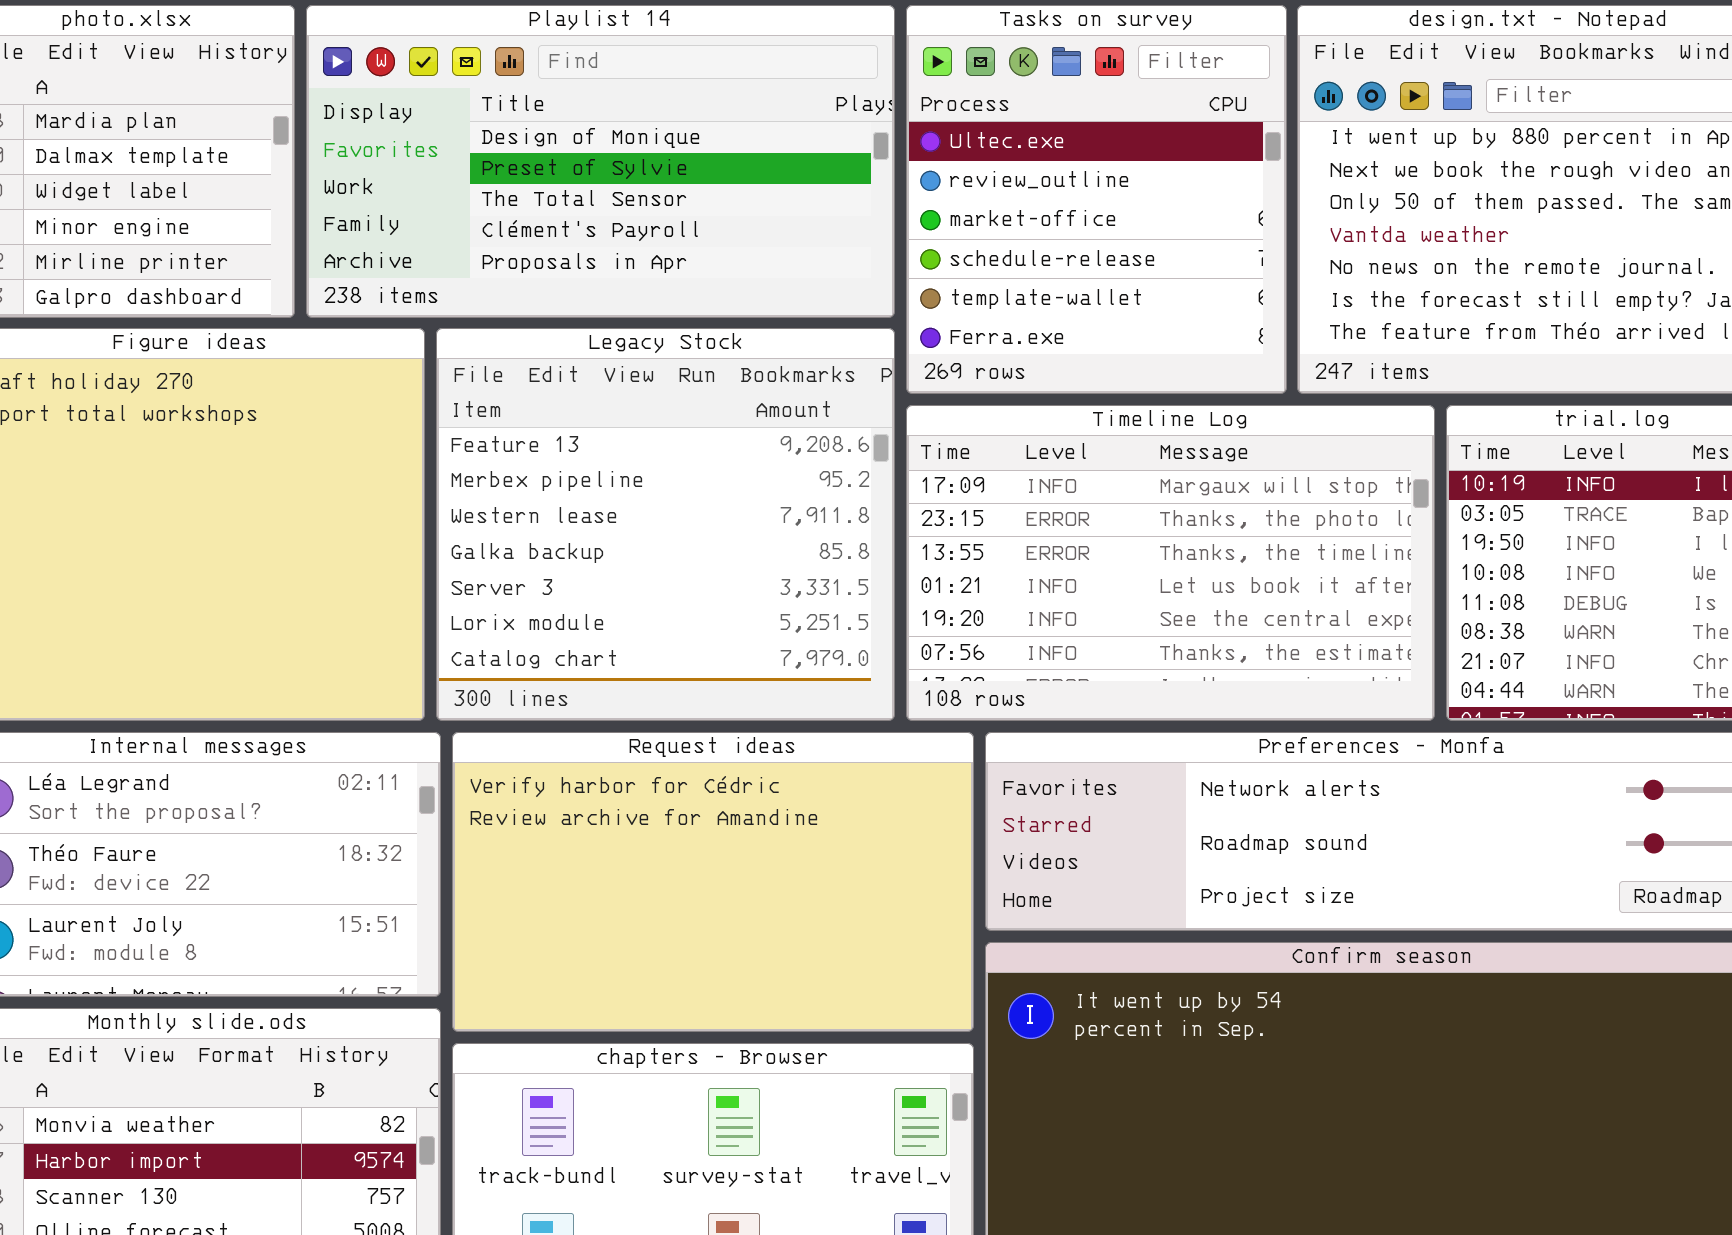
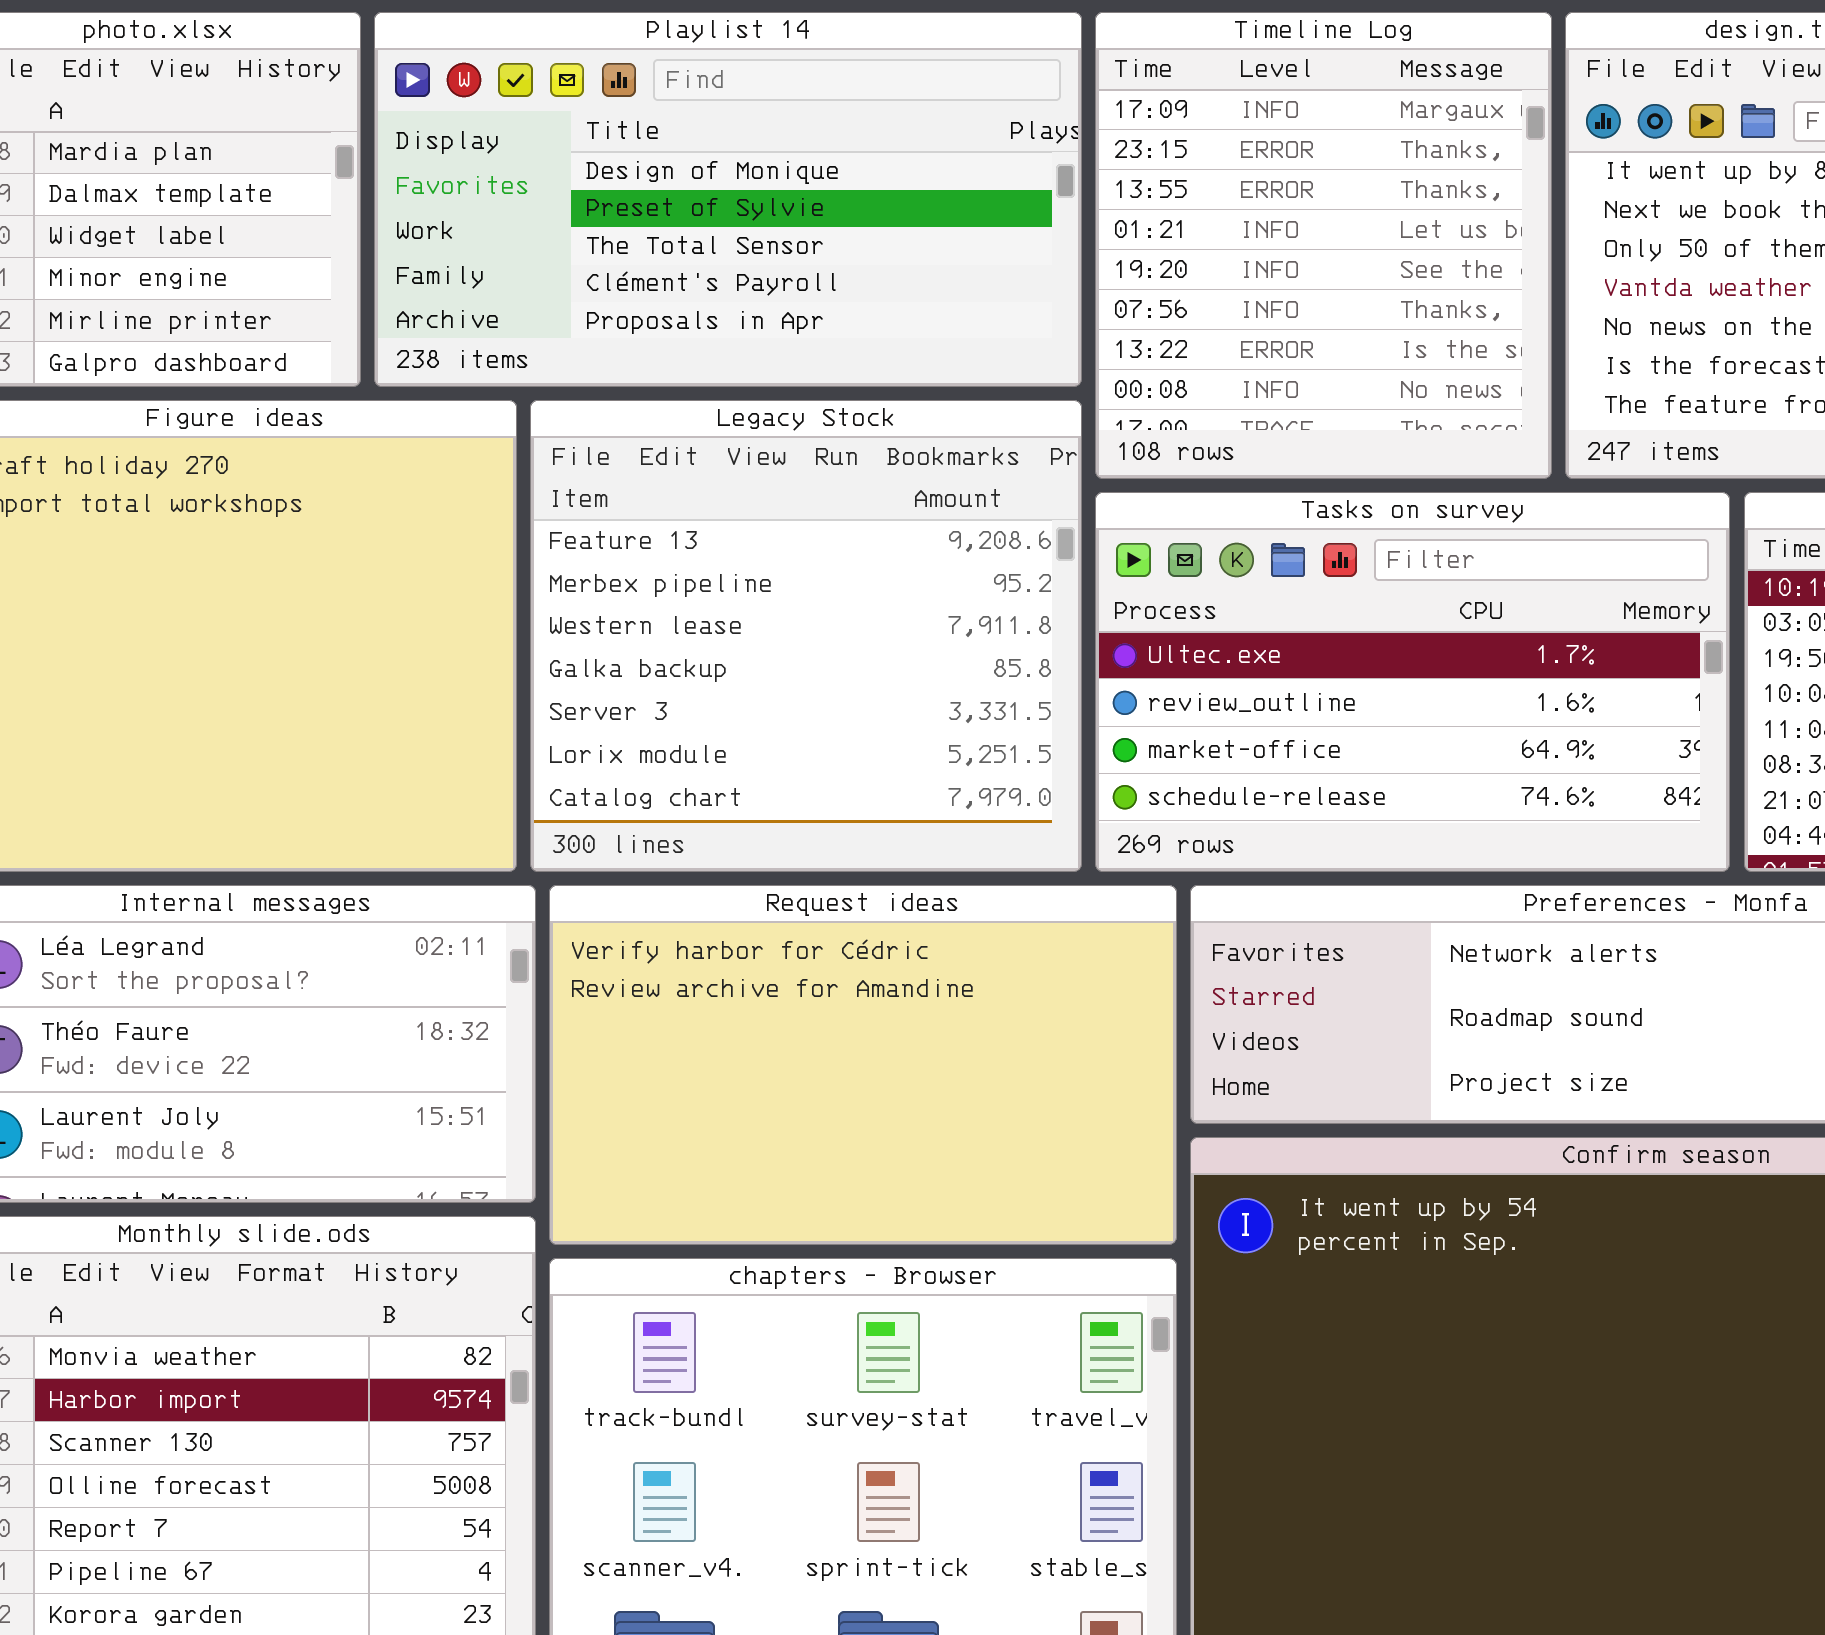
Tasks on survey: [906,5,1287,394] -> [1095,492,1730,872], moved, resized
Timeline Log: [906,405,1435,721] -> [1095,12,1552,479], moved, resized

